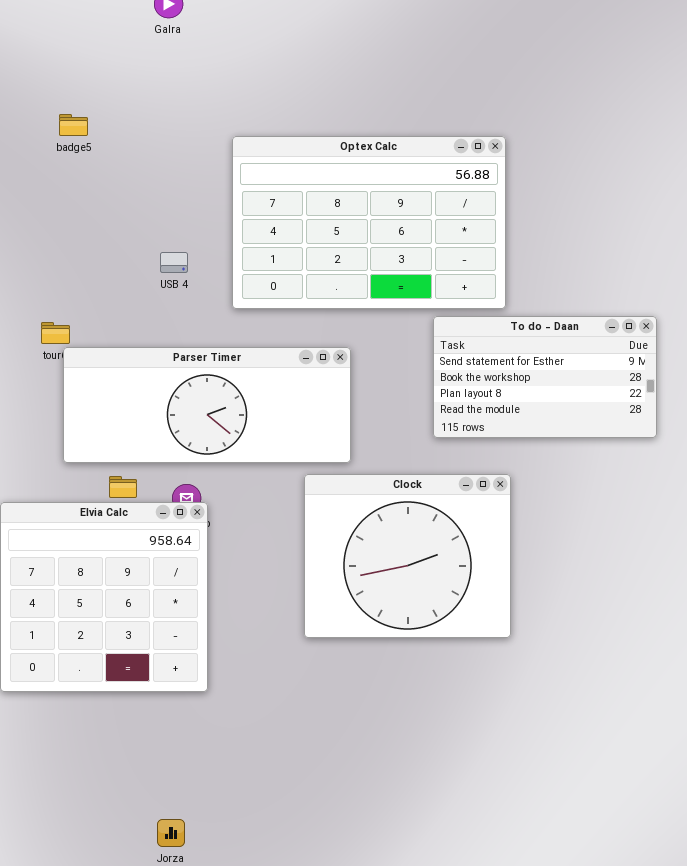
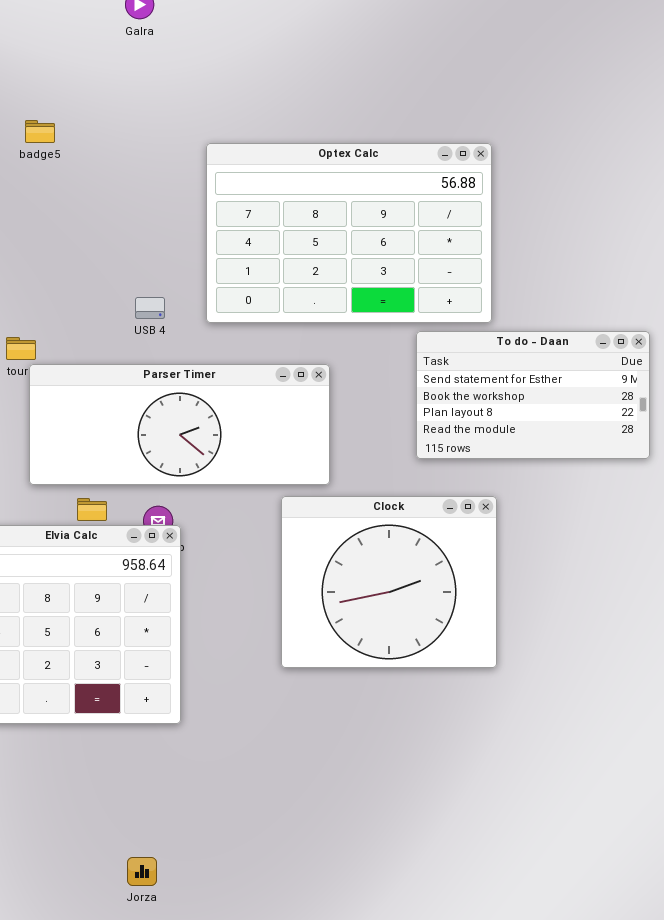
USB 4: [160,252,188,273] -> [135,297,165,319], moved

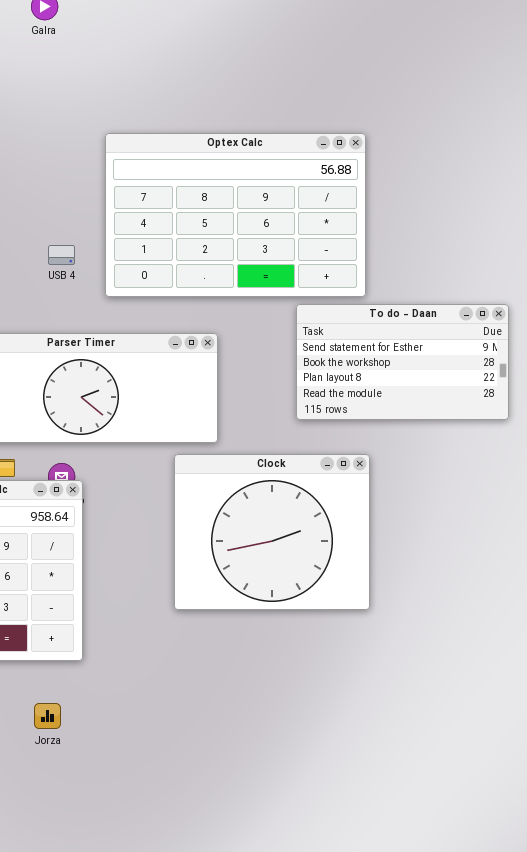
USB 4: [135,297,165,319] -> [48,245,75,265], moved
Jorza: [127,857,157,886] -> [34,703,61,729], moved

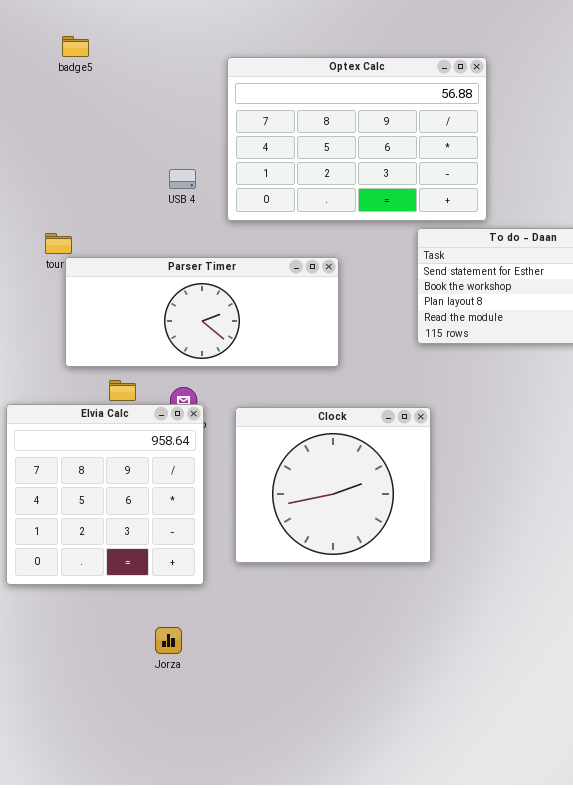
Clock: [174,454,370,610] -> [235,407,431,563], moved

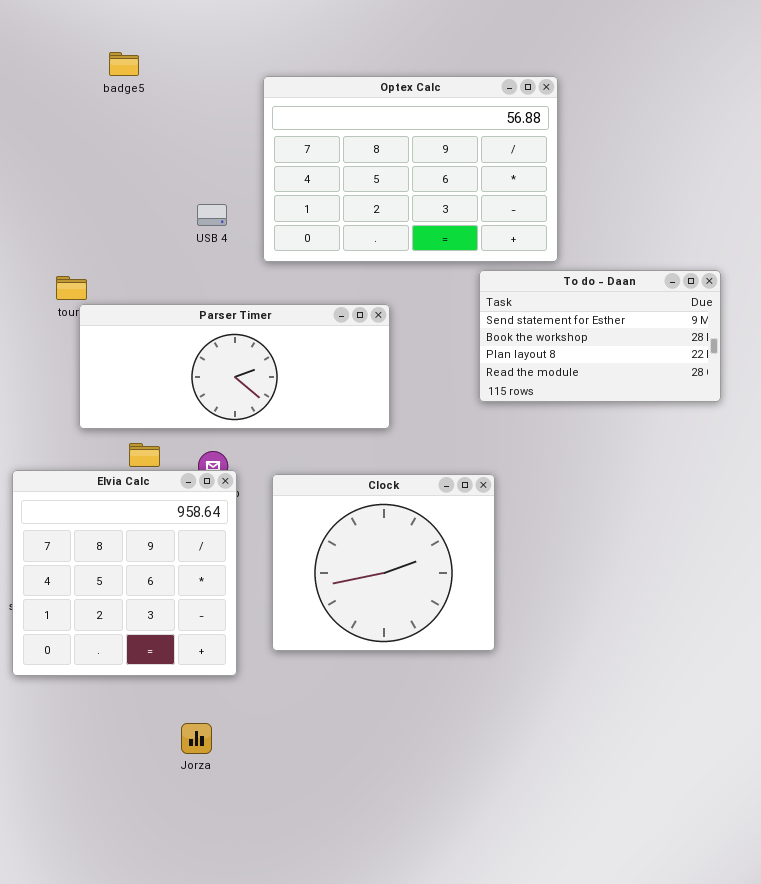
badge5: [62,36,89,57] -> [109,52,139,76], moved

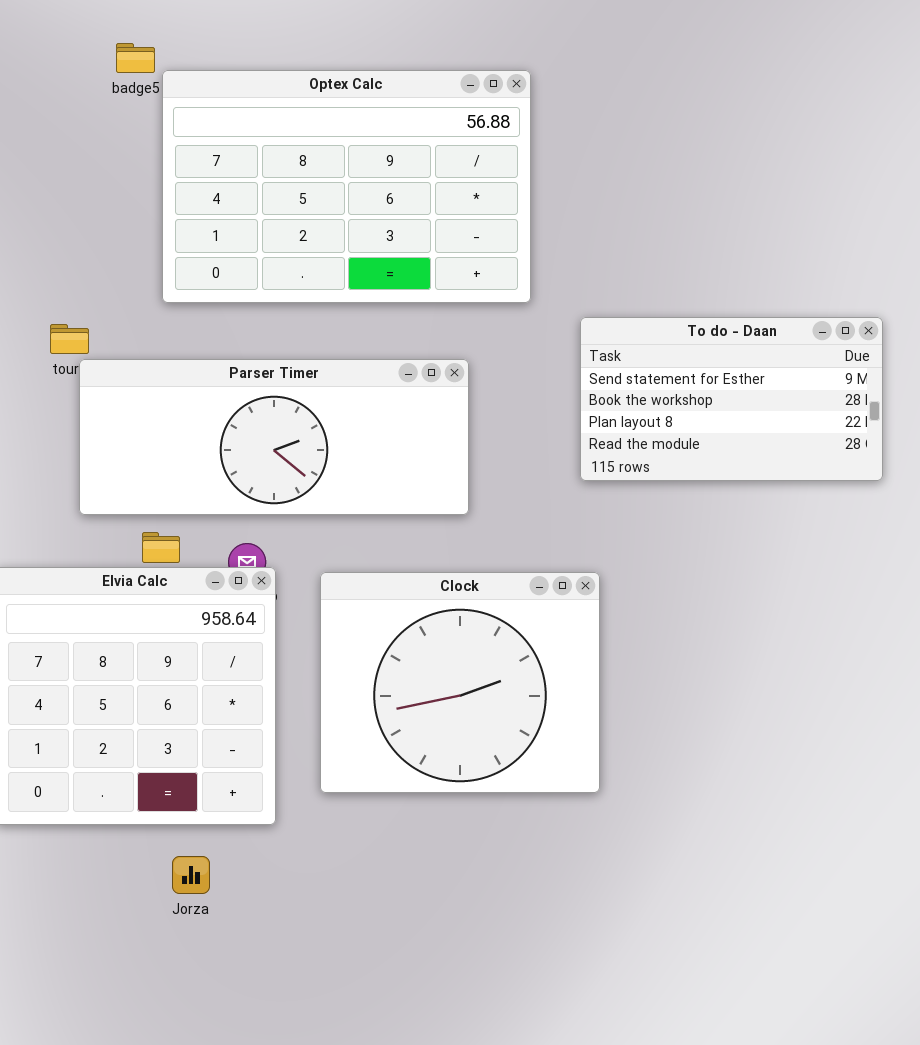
Optex Calc: [263,76,558,262] -> [162,70,531,303], moved
Jorza: [181,723,212,754] -> [172,856,210,894], moved

